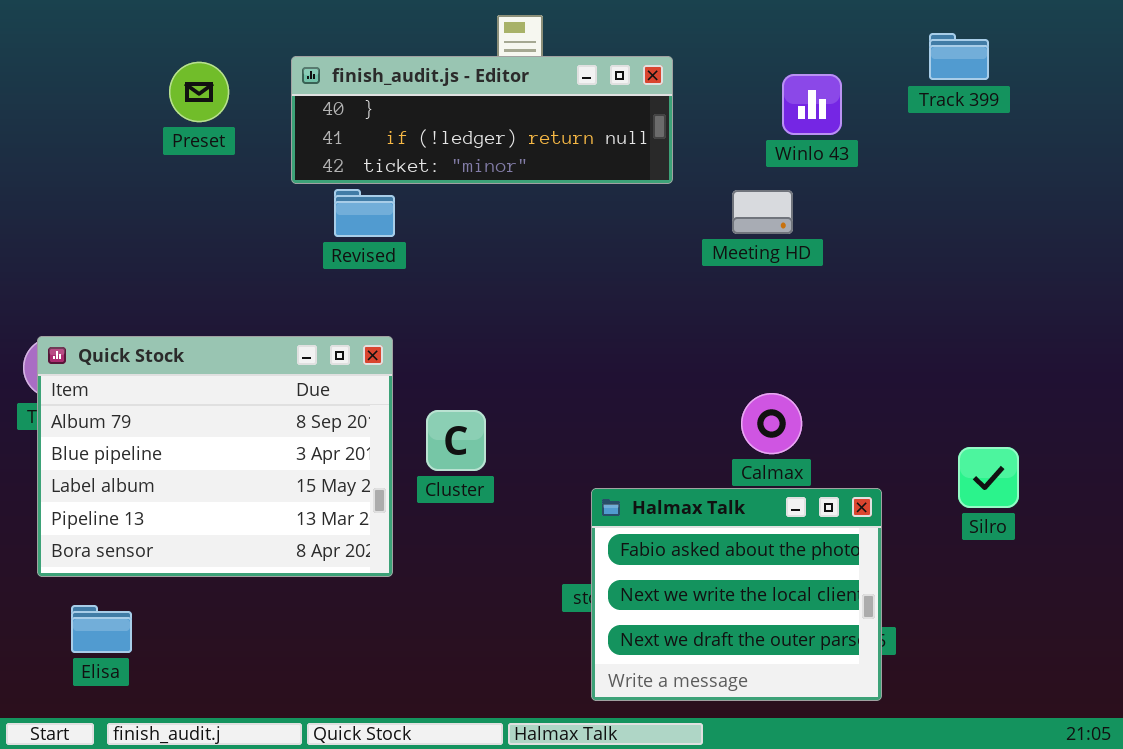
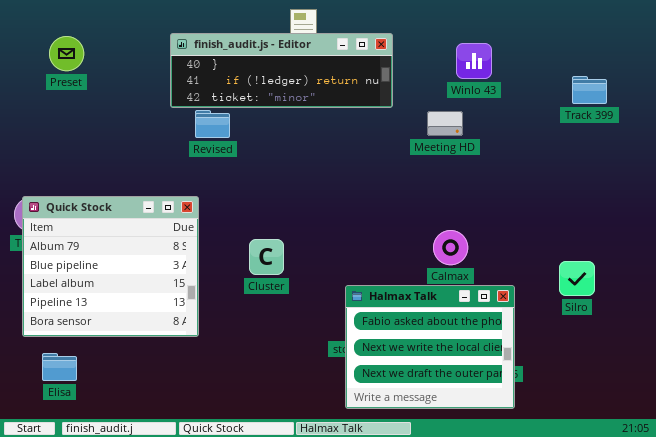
Track 399: [929,33,989,80] -> [572,76,607,104], moved
Preset: [169,62,229,122] -> [49,36,84,71], moved
Quick Stock: [37,336,393,577] -> [22,196,199,337], resized

